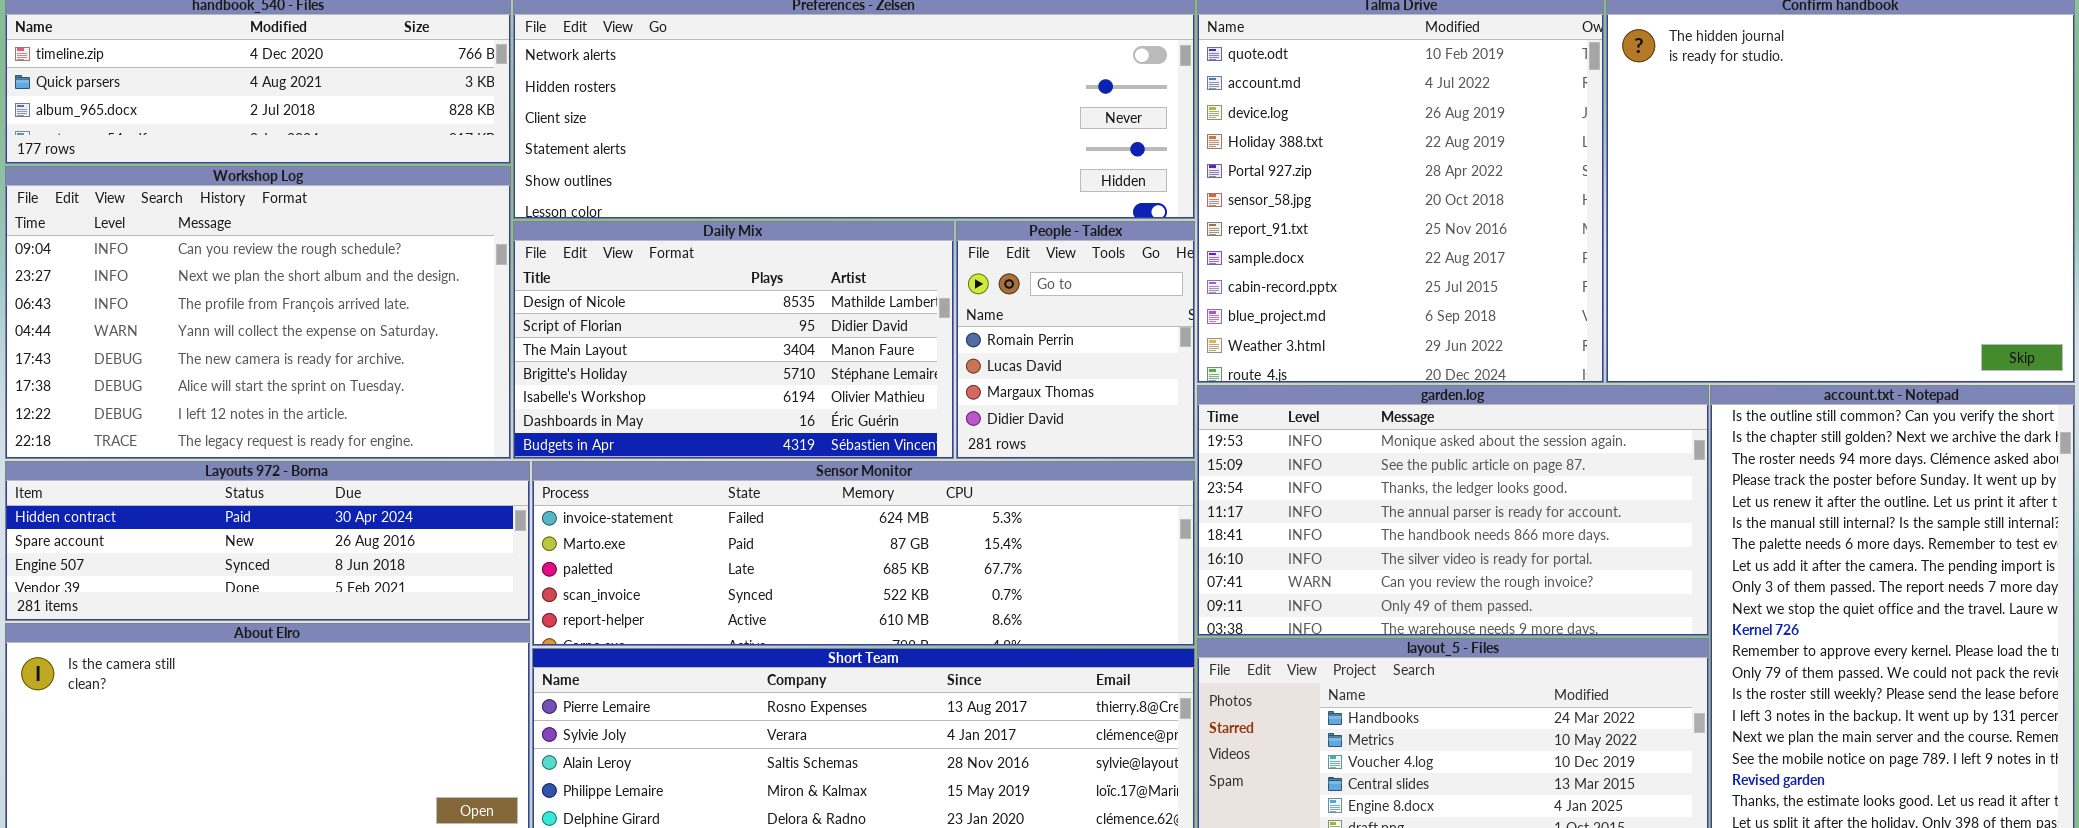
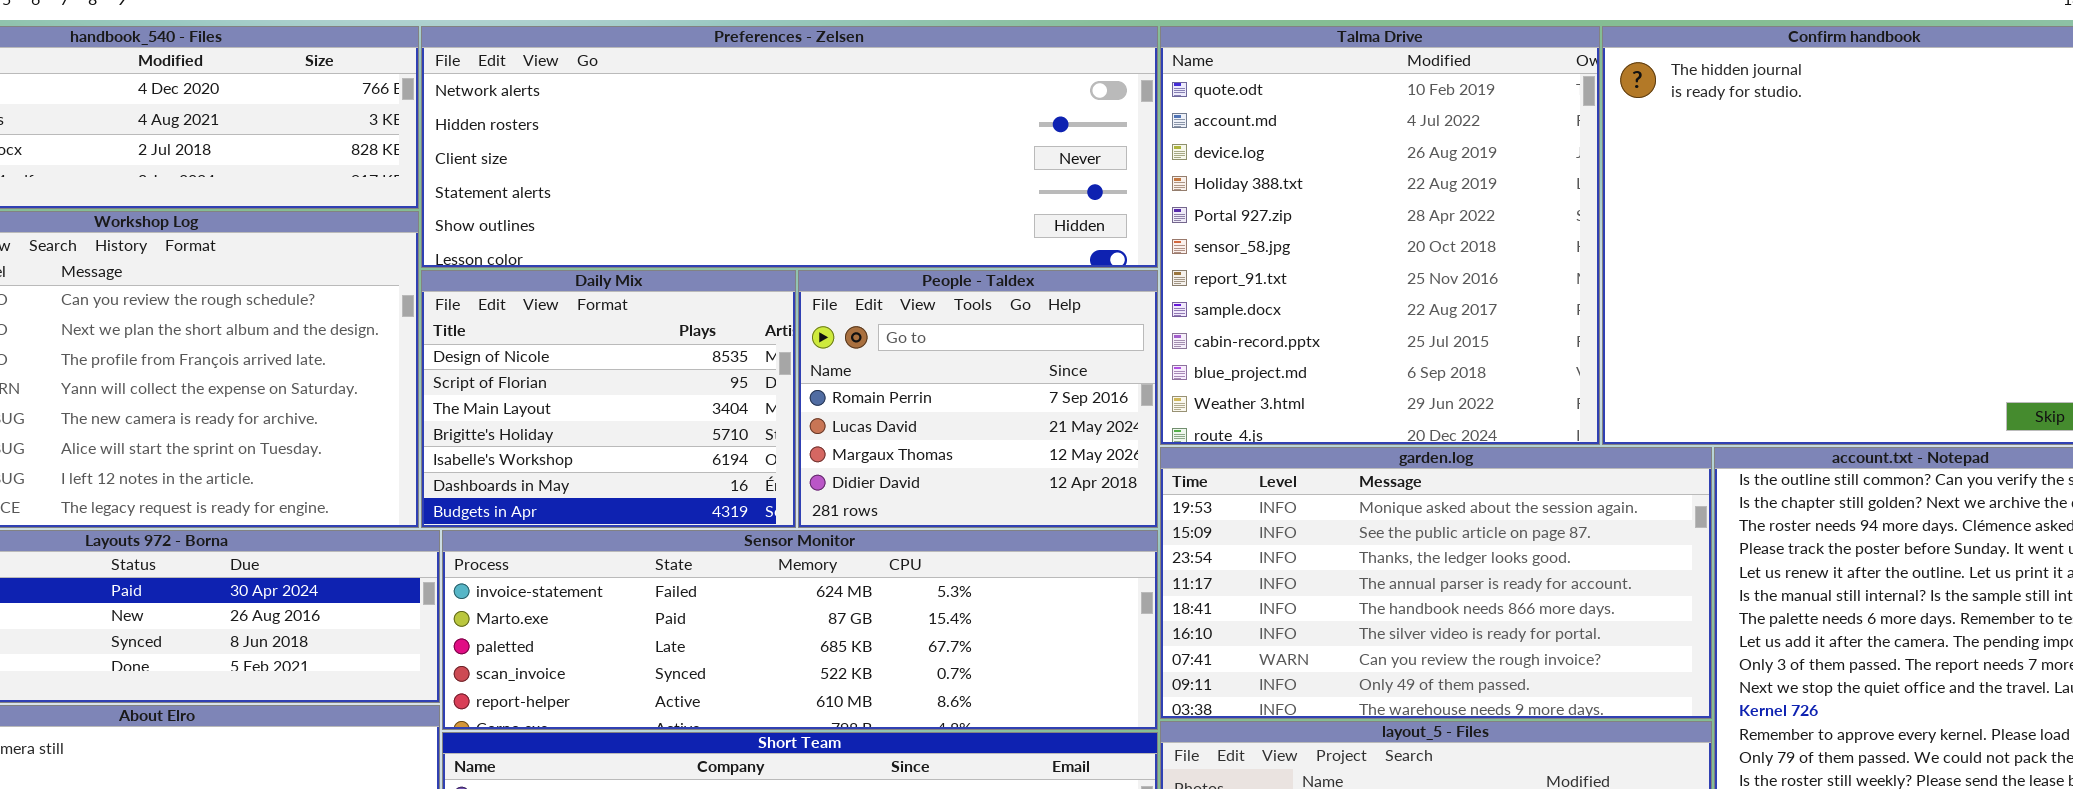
Daily Mix: [513,221,954,459] -> [421,270,796,528], resized
People - Taldex: [956,221,1195,459] -> [798,270,1158,528], resized

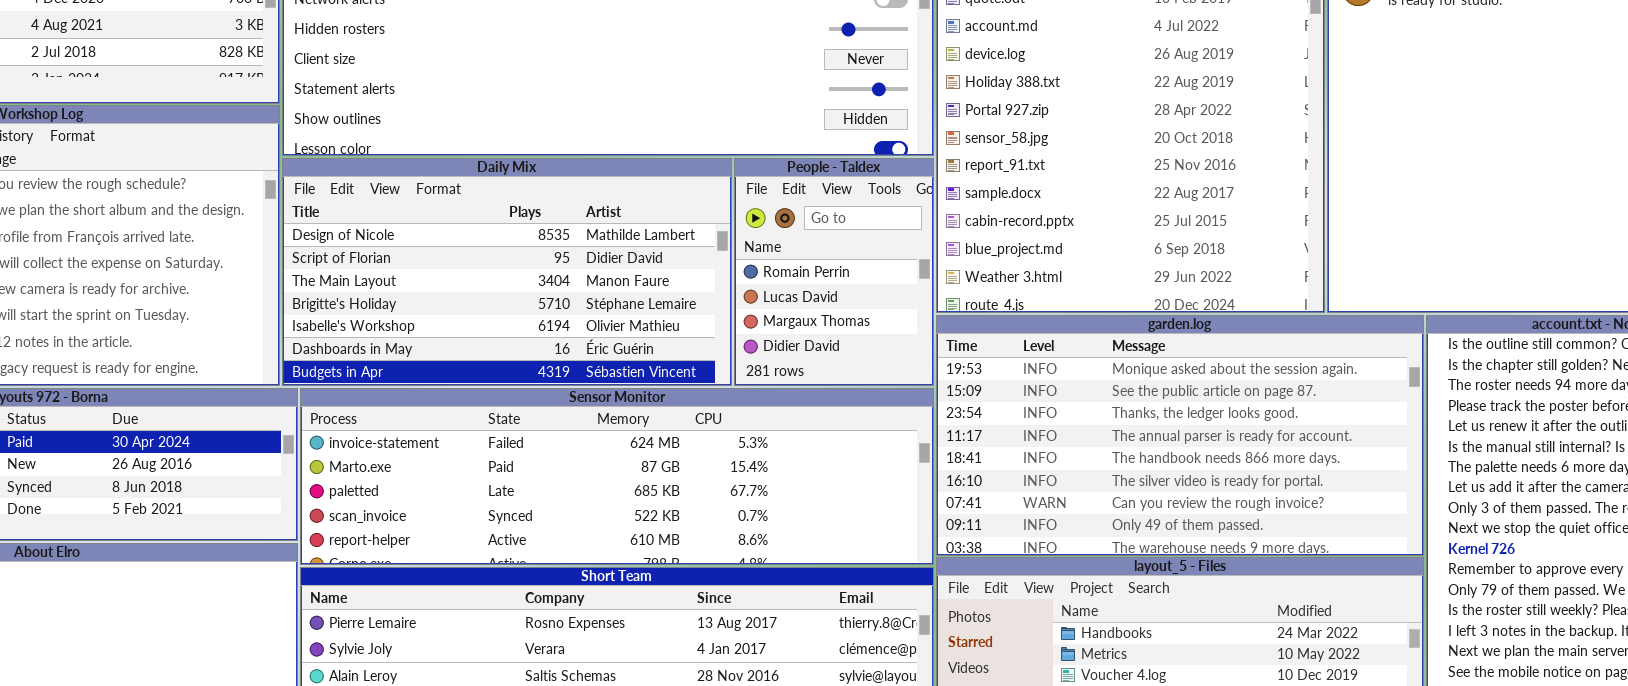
Daily Mix: [421,270,796,528] -> [282,158,732,386], resized
People - Taldex: [798,270,1158,528] -> [734,158,934,386], resized

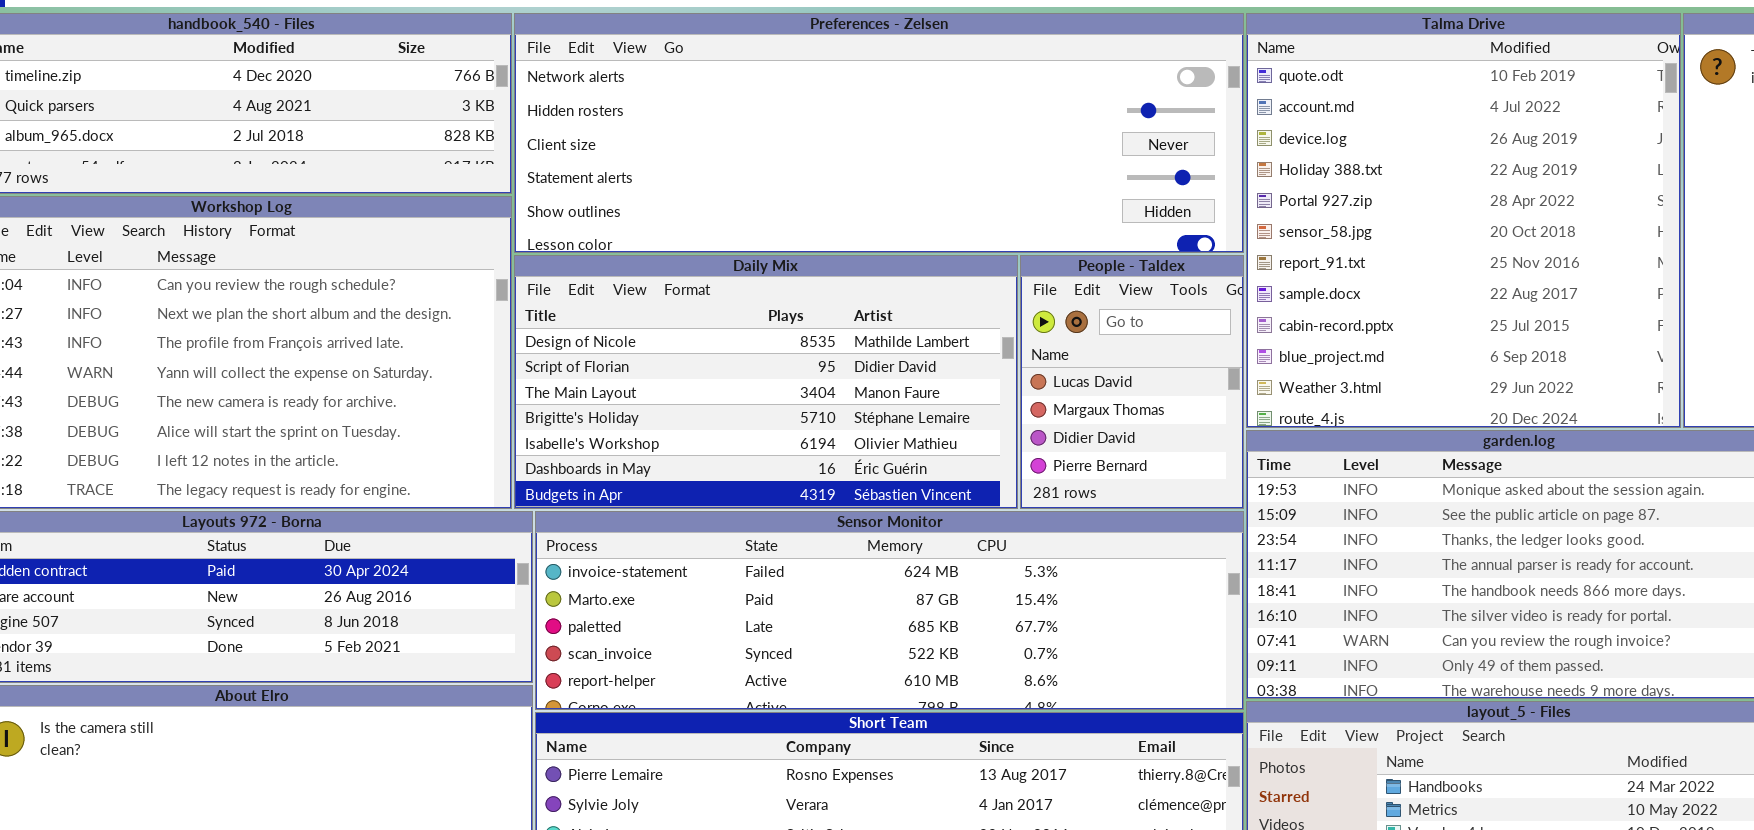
People - Taldex: [734,158,934,386] -> [1020,255,1244,509], scrolled down 1 row

